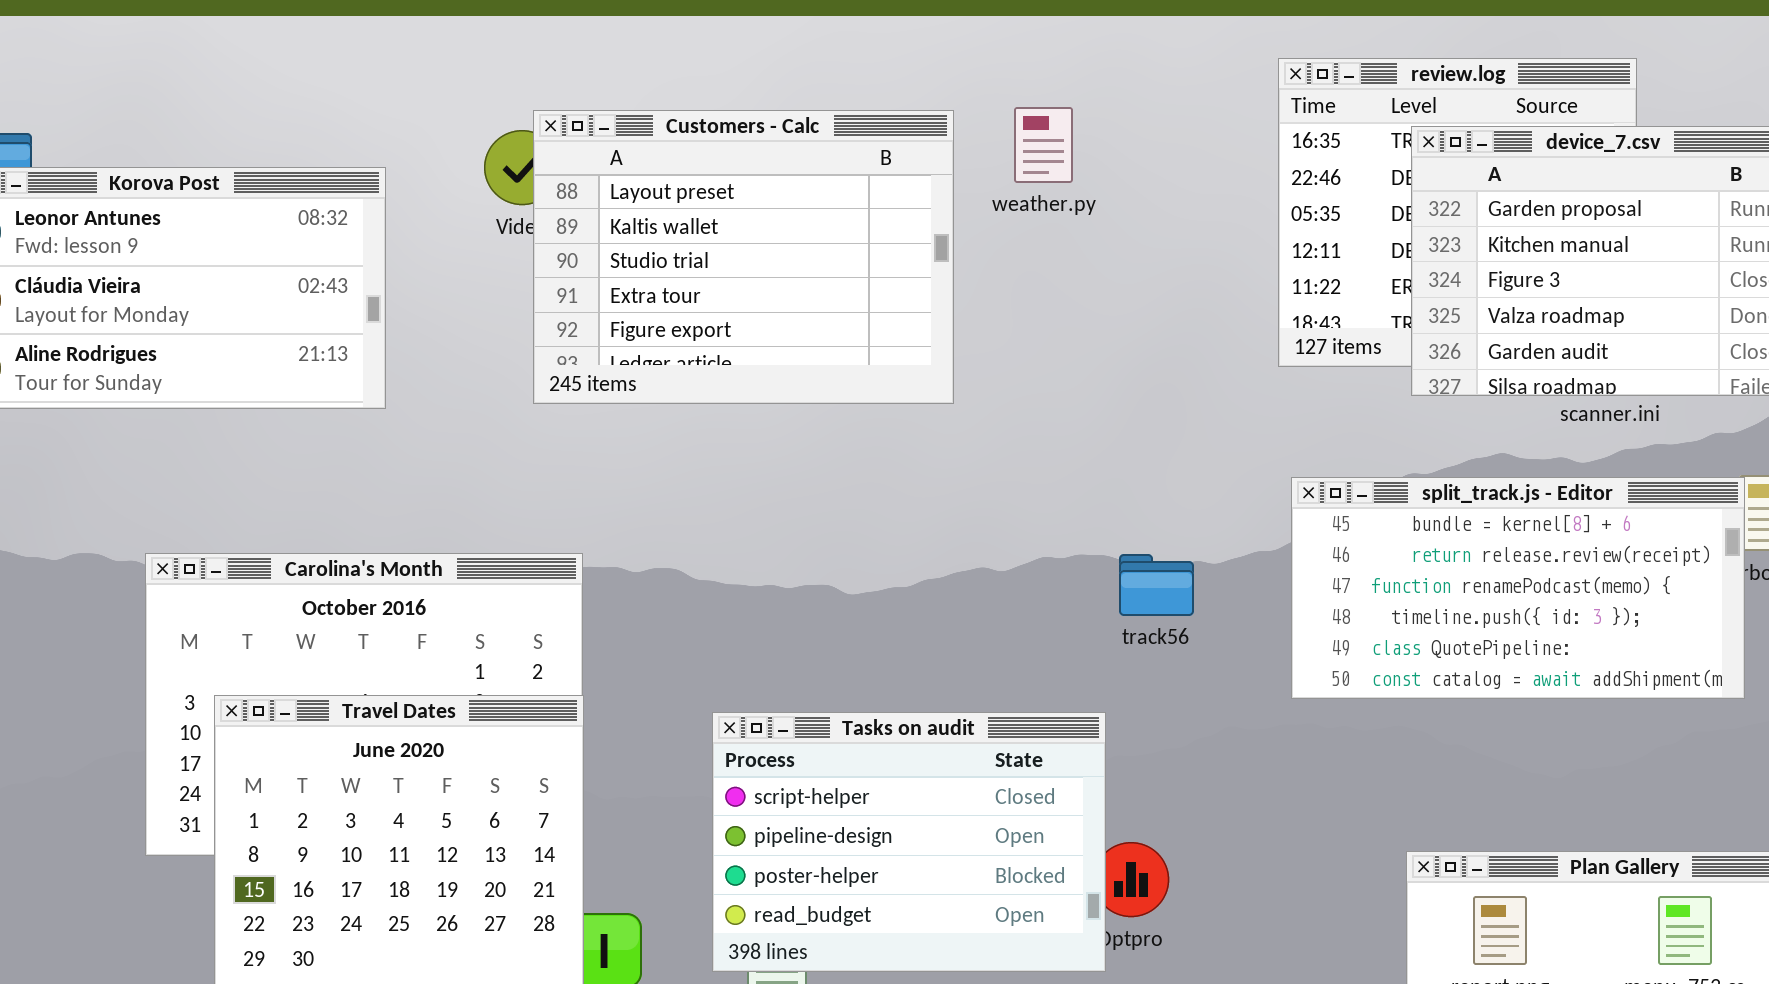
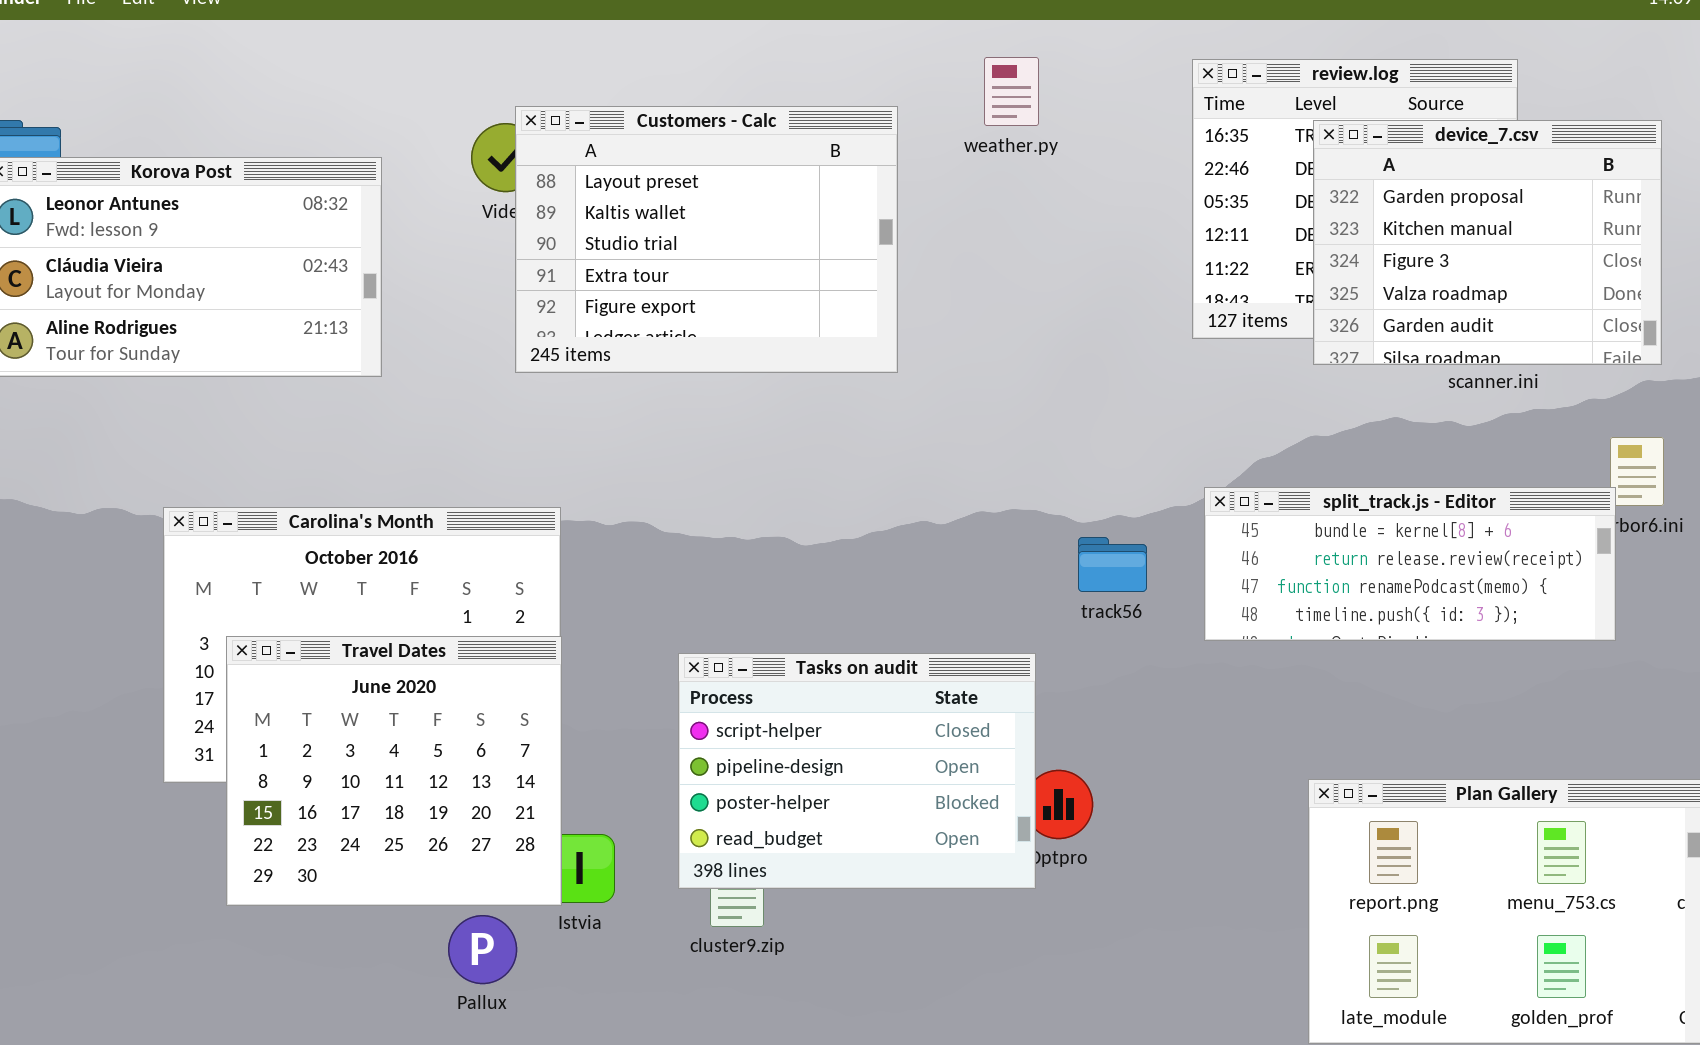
weather.py: [1014,107,1073,183] -> [984,57,1039,126], moved
split_track.js - Editor: [1291,477,1745,699] -> [1204,487,1616,641], resized
track56: [1119,554,1194,616] -> [1078,537,1147,592], moved

